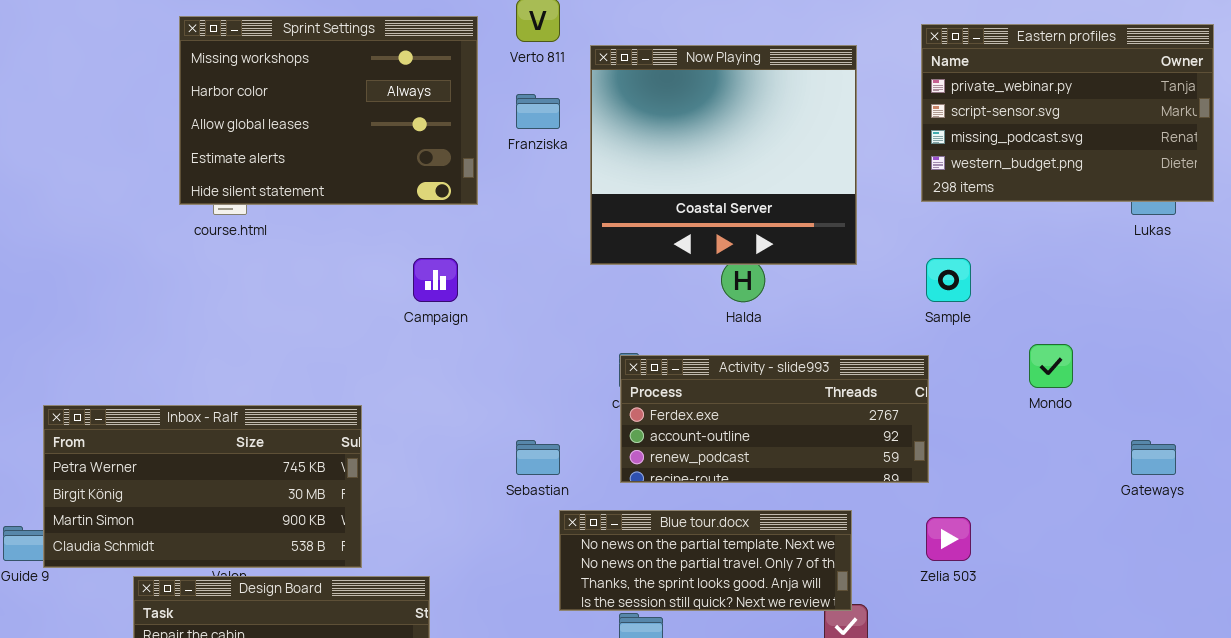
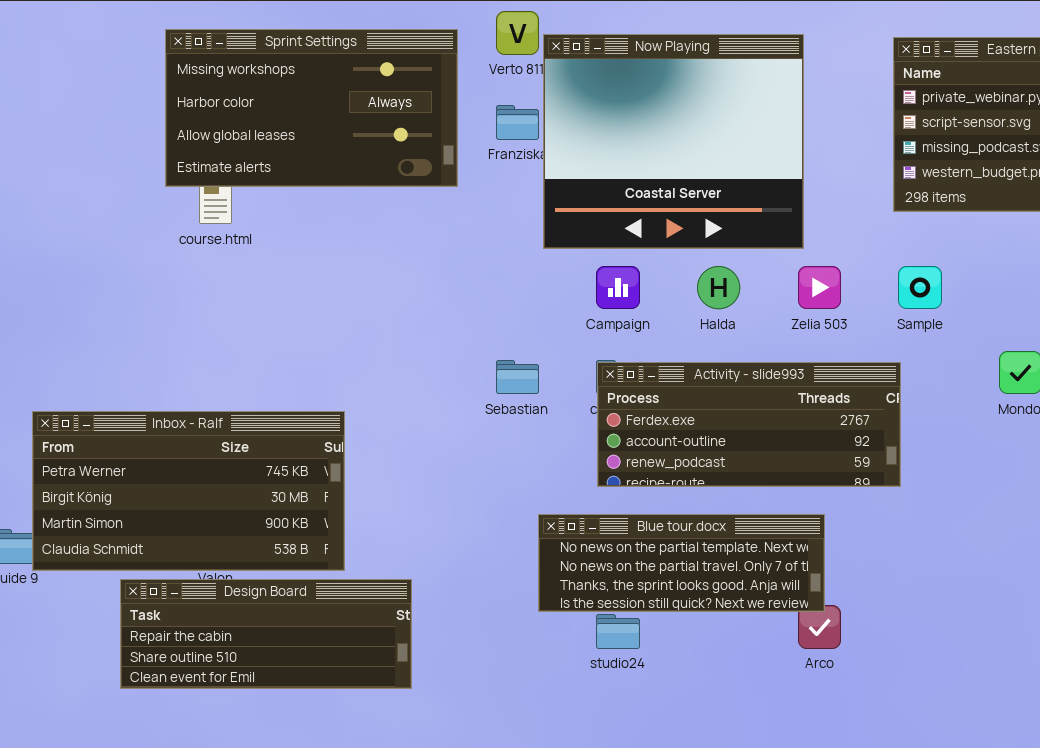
Sprint Settings: [179,16,478,205] -> [165,29,458,187], resized
Now Playing: [590,45,857,265] -> [543,34,804,249], moved
Campaign: [413,258,458,302] -> [596,266,640,309], moved
Sebastian: [516,440,560,475] -> [496,360,539,394], moved
Zelia 503: [926,517,971,561] -> [798,266,841,309], moved

